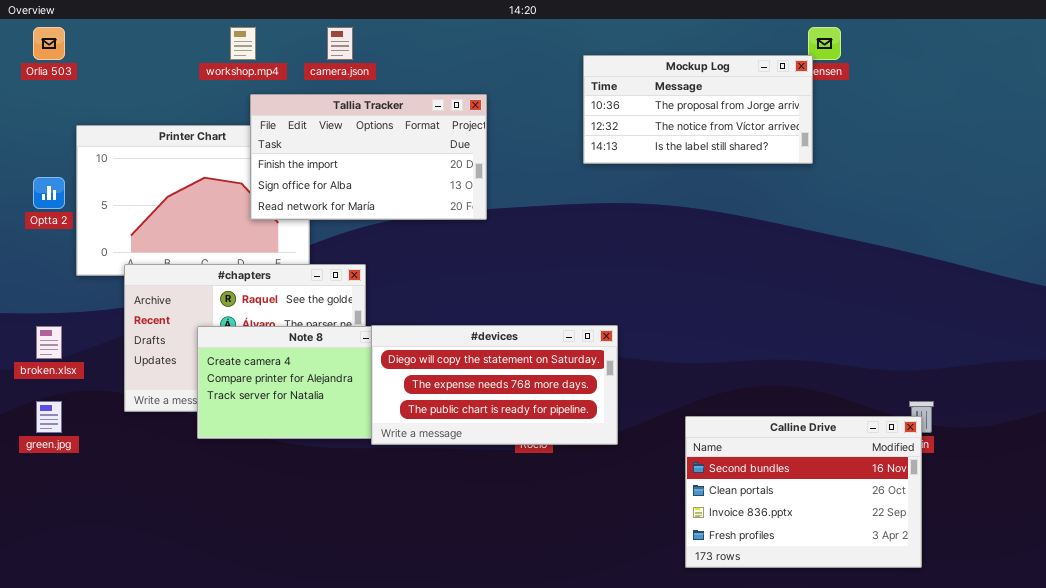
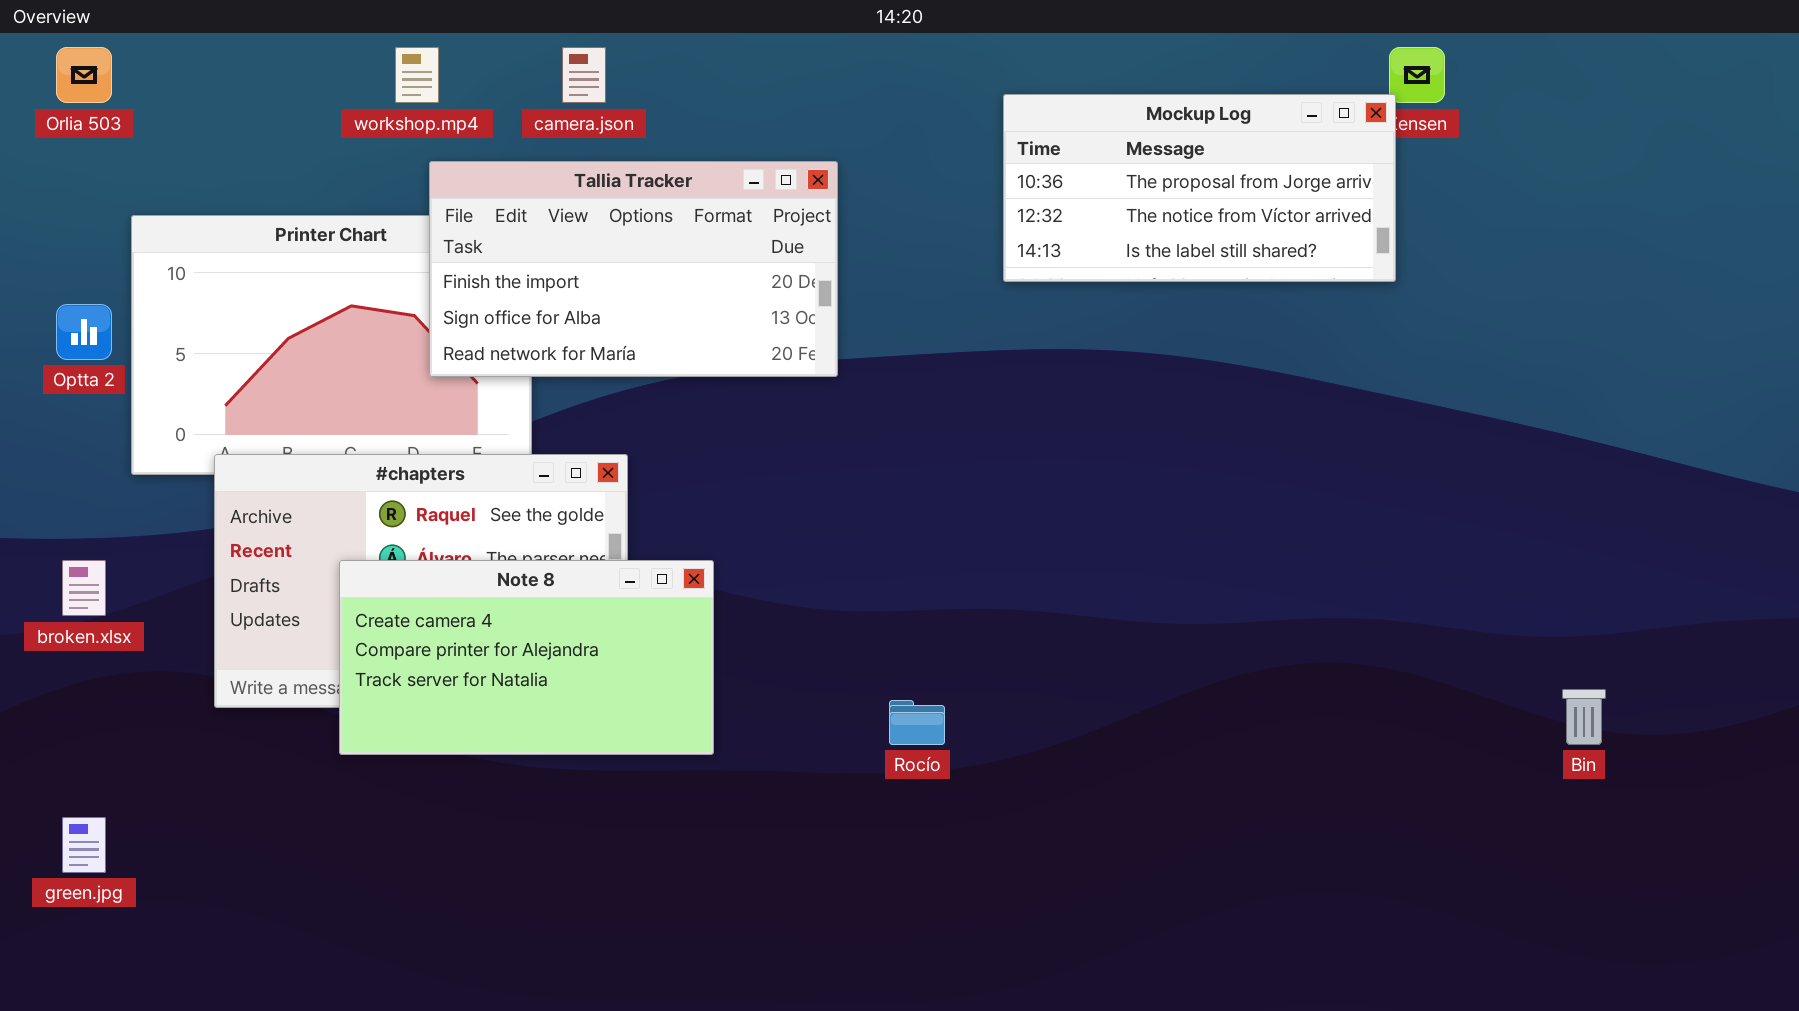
#devices: [371,325,618,445] -> none, closed
green.jpg: [36,401,62,433] -> [62,817,106,873], moved
Calline Drive: [685,416,922,568] -> none, closed

